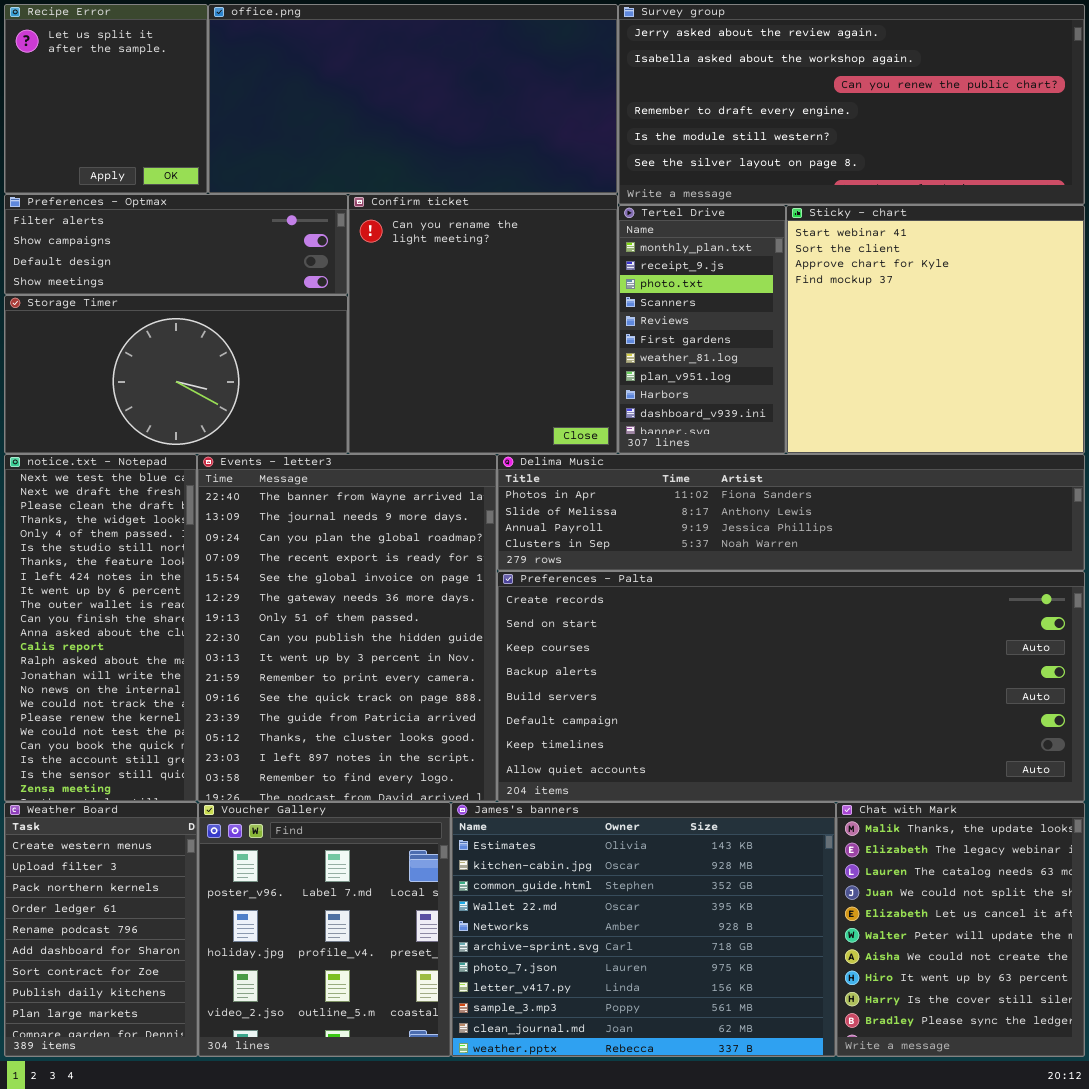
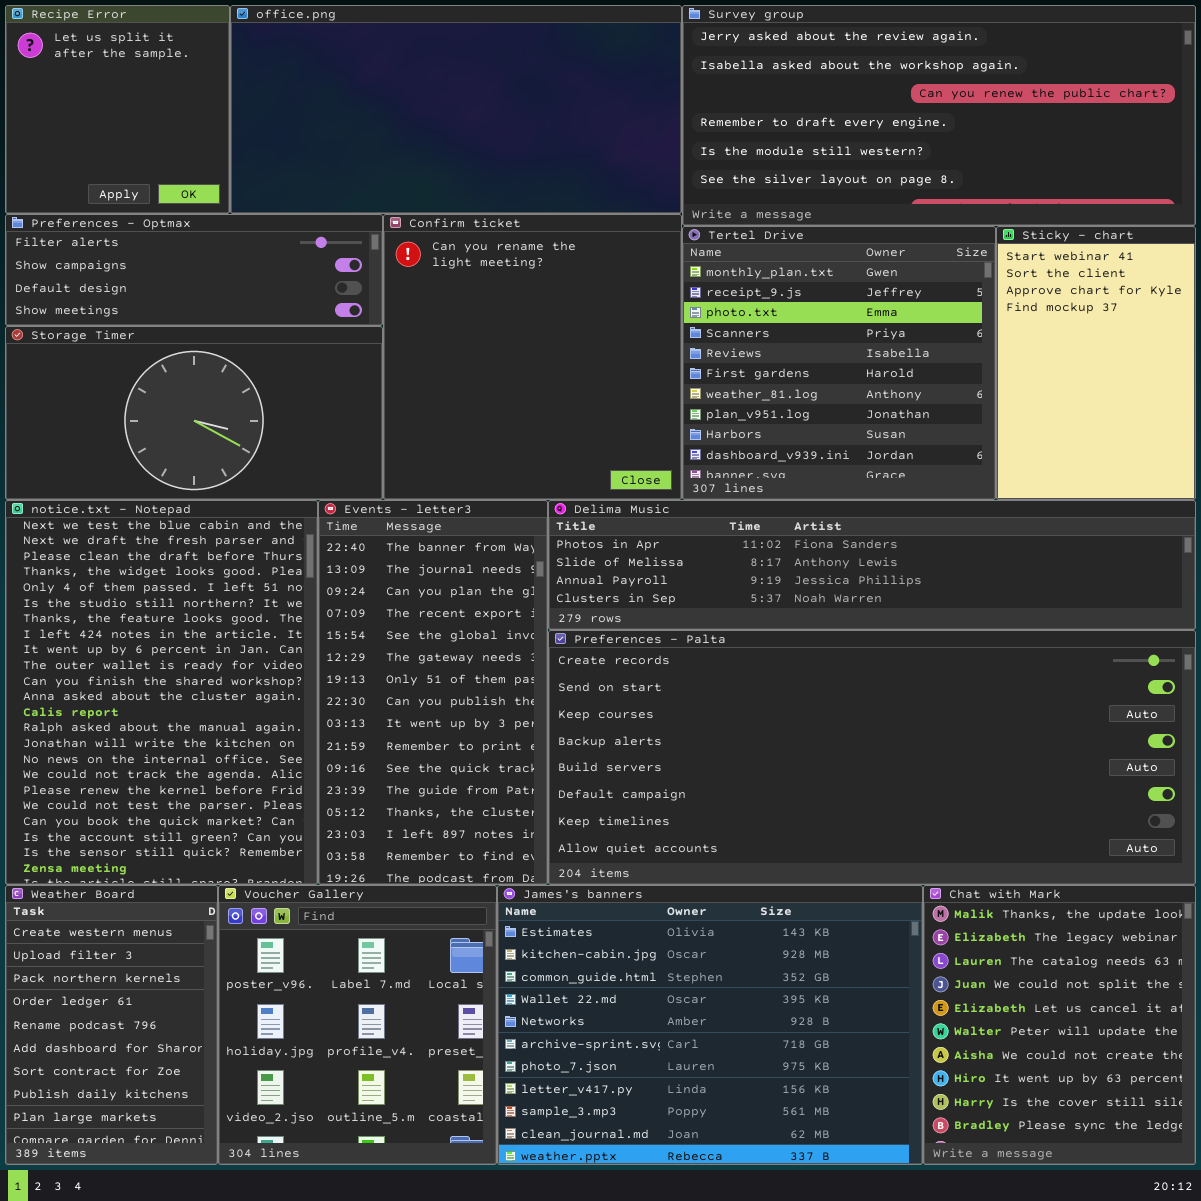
Tertel Drive: [618,205,786,454] -> [682,226,996,500], resized
Sticky - chart: [786,205,1085,454] -> [996,226,1196,500], resized
notice.txt - Notepad: [4,454,197,802] -> [5,500,318,885], resized
Events - letter3: [197,454,497,802] -> [318,500,548,885], resized

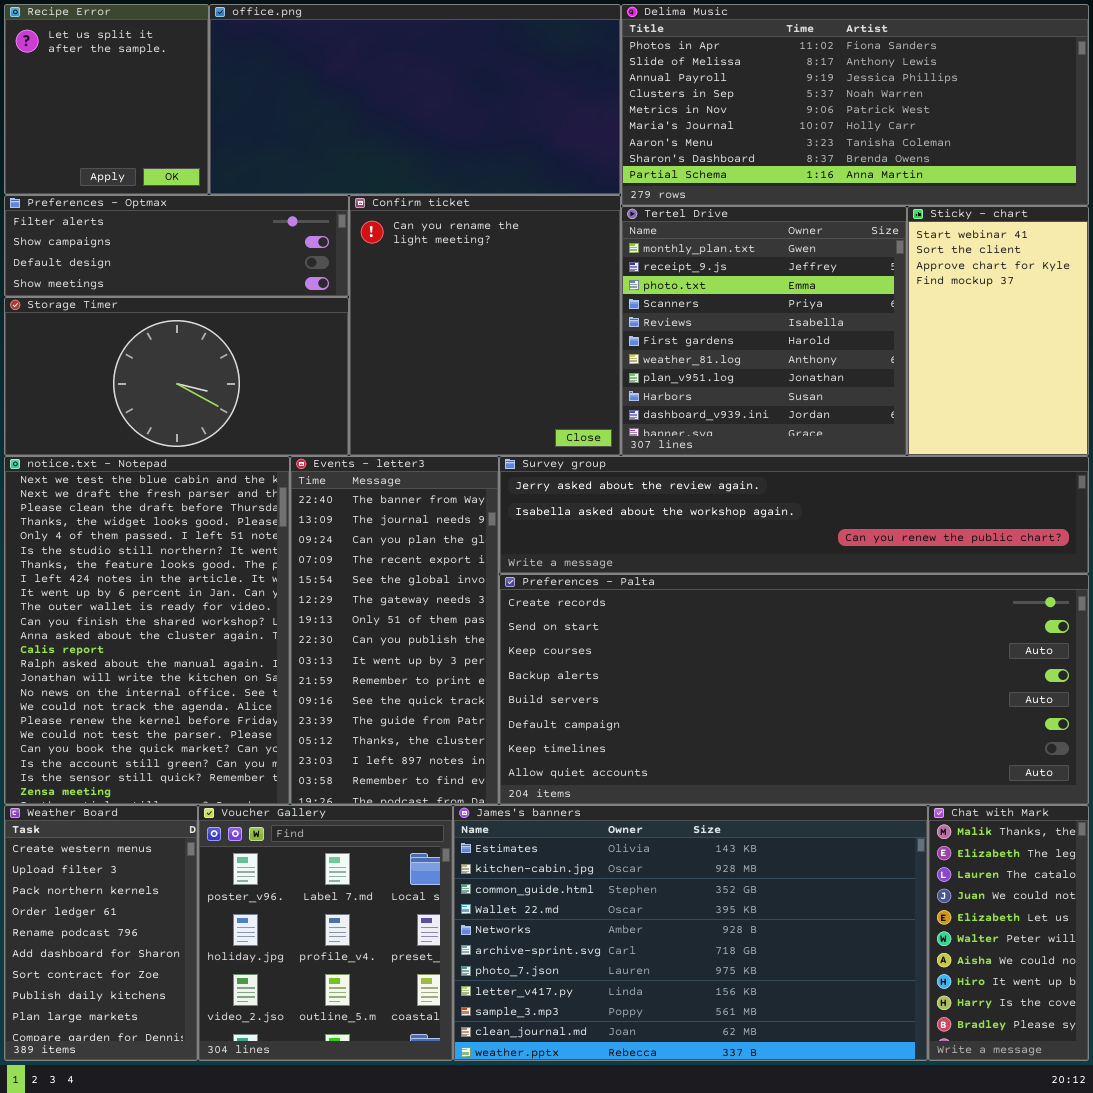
Survey group: [682,5,1196,226] -> [499,456,1089,574], moved, resized
Delima Music: [548,500,1196,630] -> [621,4,1089,206], moved, resized
James's banners: [497,885,923,1165] -> [453,805,928,1061], resized
Chat with Mark: [923,885,1196,1165] -> [928,805,1089,1061], resized

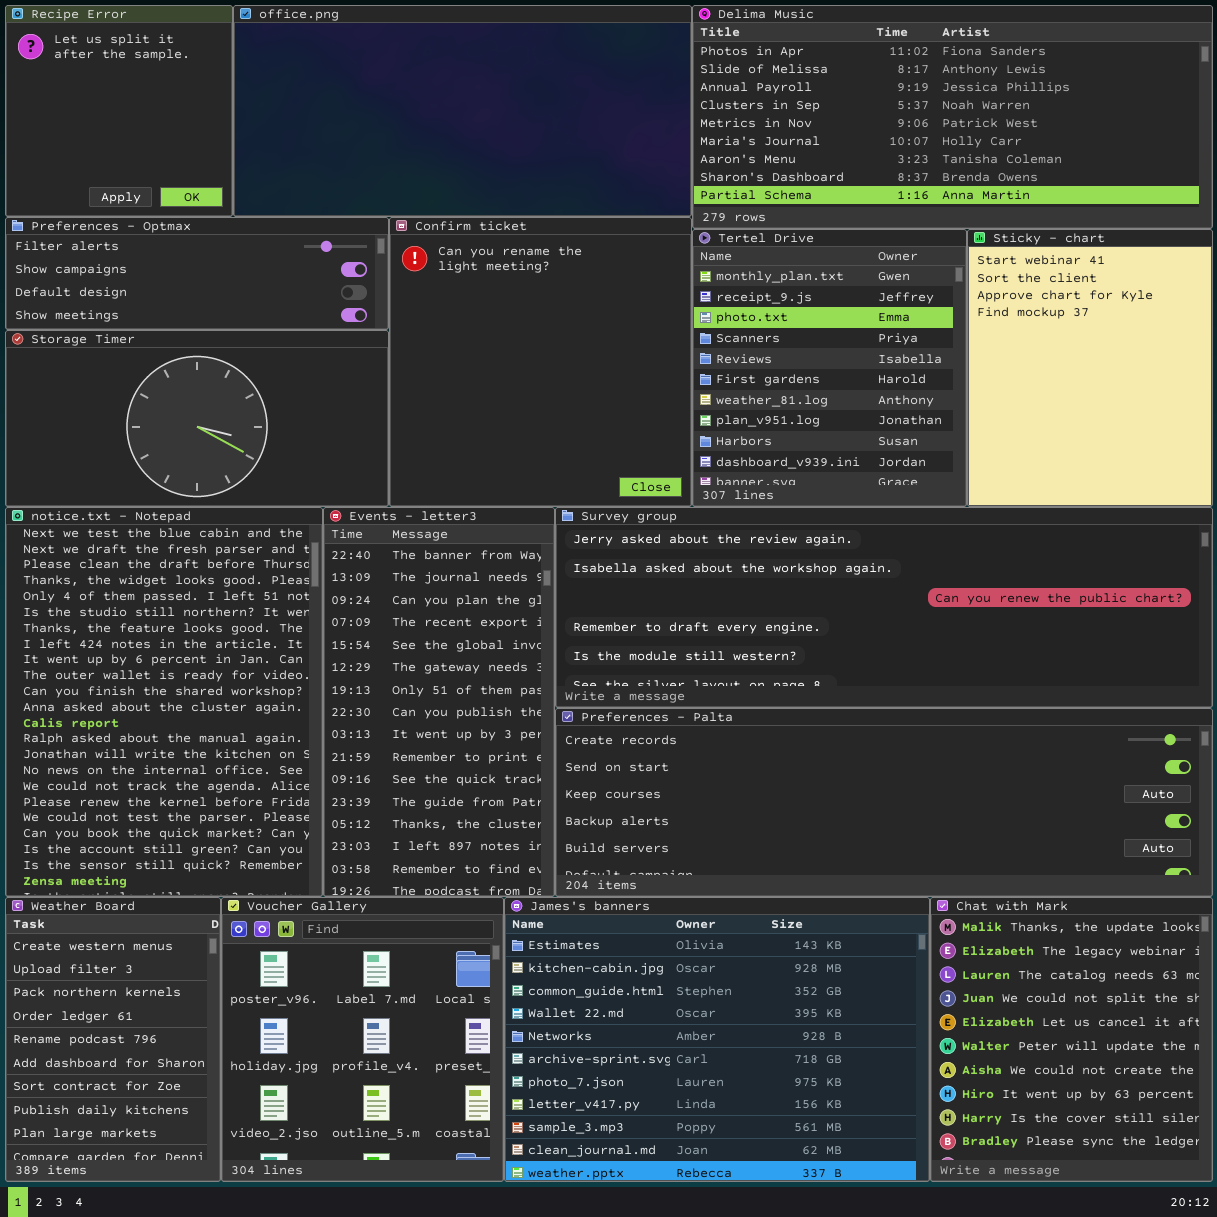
Tertel Drive: [621,206,907,456] -> [692,229,967,507], resized
Sticky - chart: [907,206,1089,456] -> [967,229,1213,507], resized
Survey group: [499,456,1089,574] -> [555,507,1213,708], resized
Preferences - Palta: [499,574,1089,805] -> [555,708,1213,897], resized
James's banners: [453,805,928,1061] -> [504,897,930,1182], resized
Chat with Mark: [928,805,1089,1061] -> [930,897,1213,1182], resized

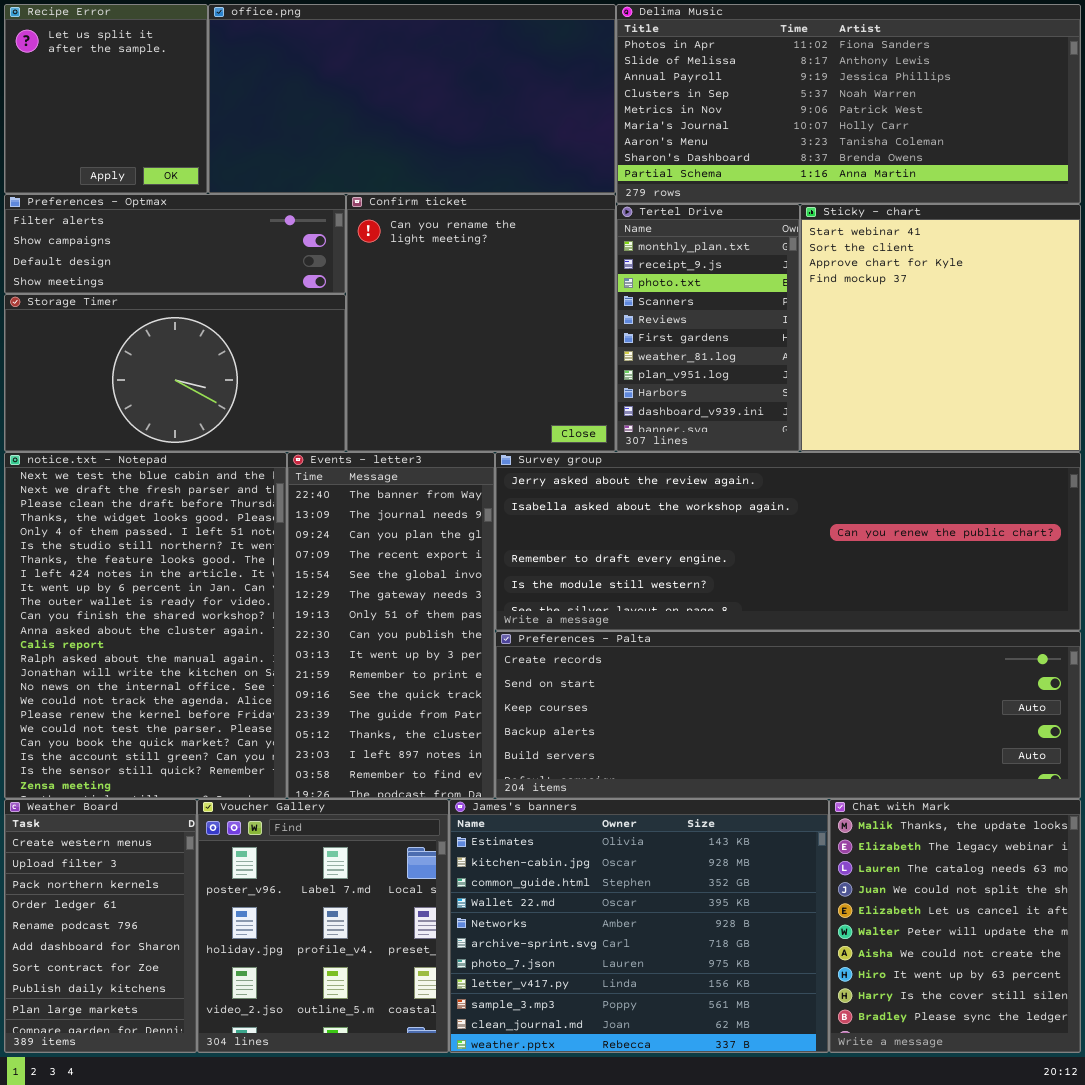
Tertel Drive: [692,229,967,507] -> [616,204,800,452], resized
Sticky - chart: [967,229,1213,507] -> [800,204,1081,452], resized

